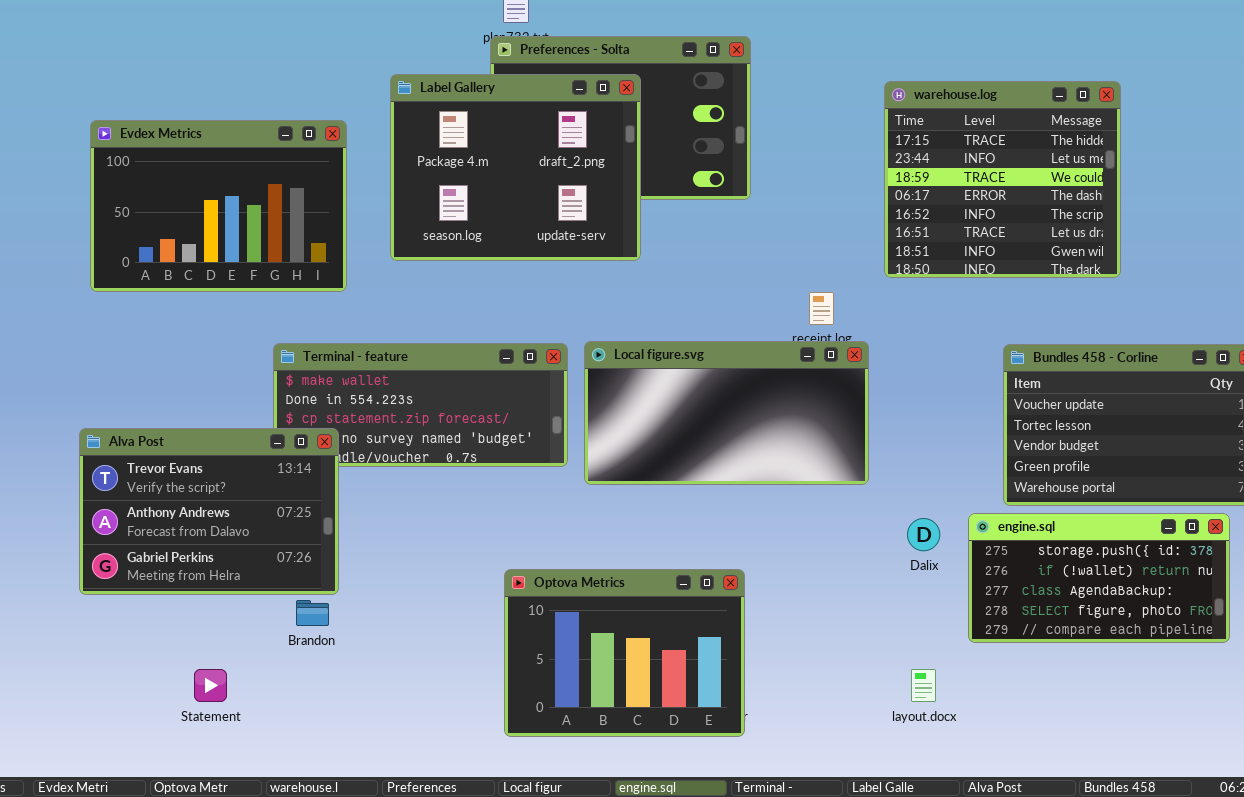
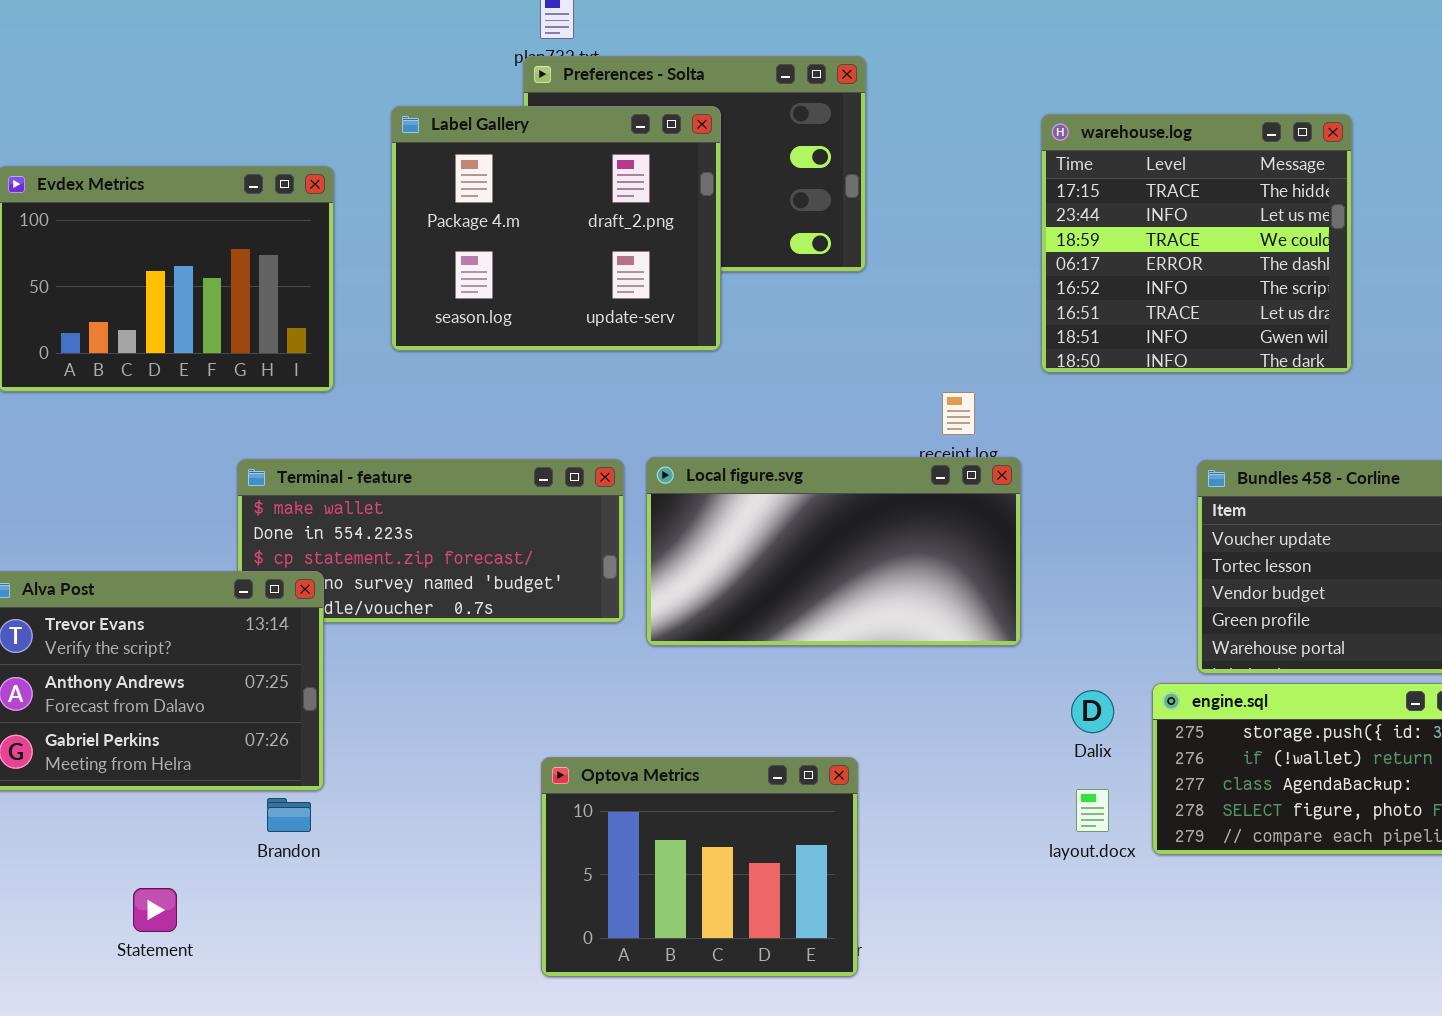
layout.docx: [911,669,936,702] -> [1076,789,1109,832], moved

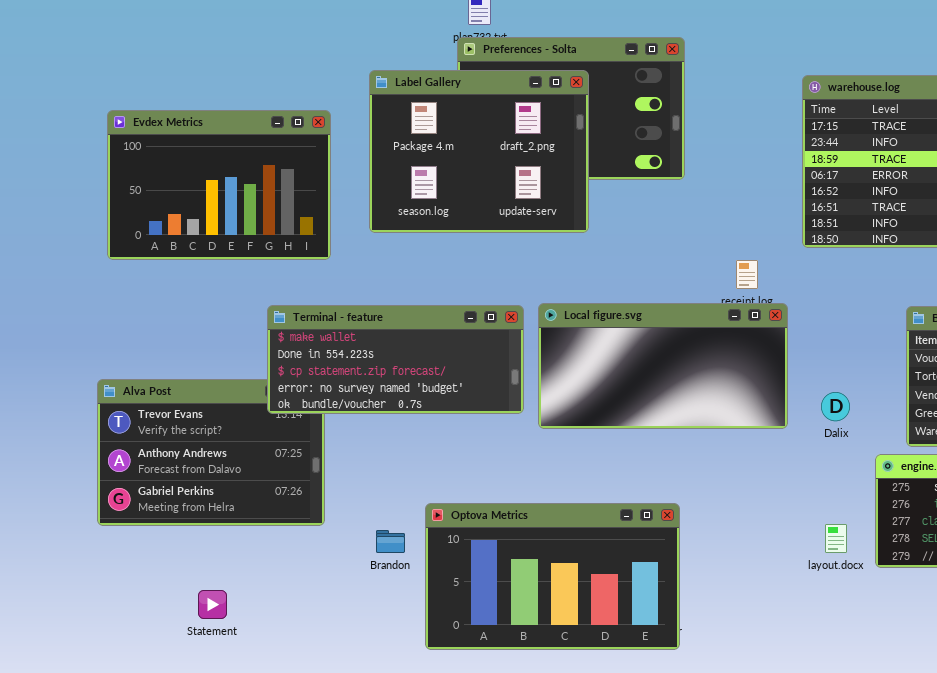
Terminal - feature: [237,459,624,623] -> [267,305,524,414], raised
Dalix: [1071,690,1114,733] -> [821,392,850,421], moved
Optova Metrics: [541,757,858,977] -> [425,503,680,650], resized
Brandon: [267,798,311,832] -> [376,530,405,553], moved

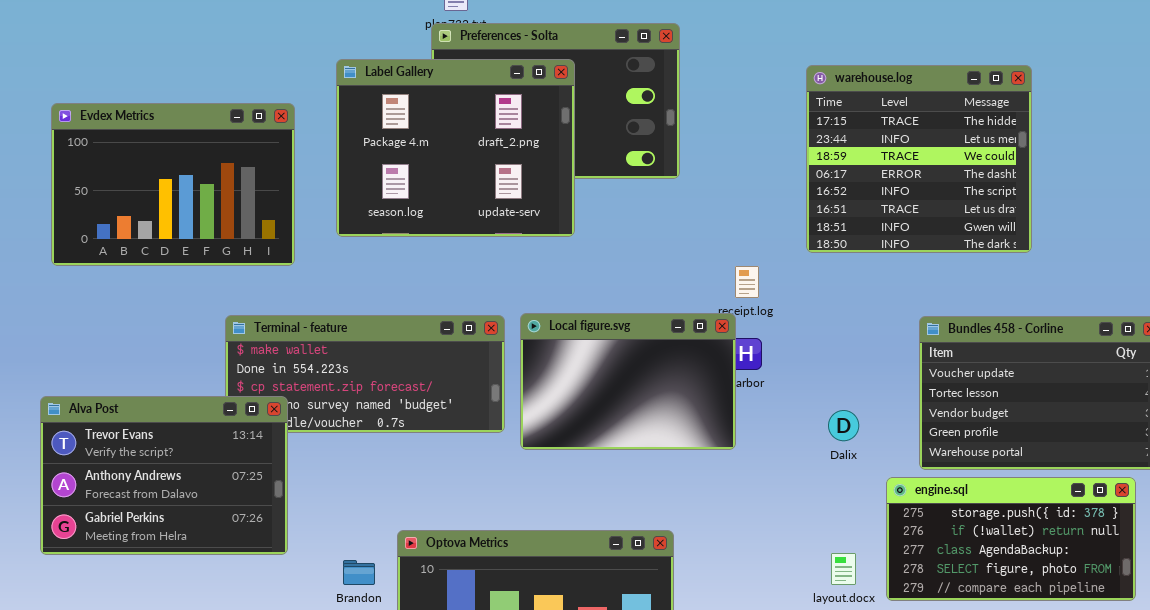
Local figure.svg: [538,303,788,429] -> [520,313,736,450], resized
Alva Post: [97,379,325,526] -> [40,396,288,555], raised

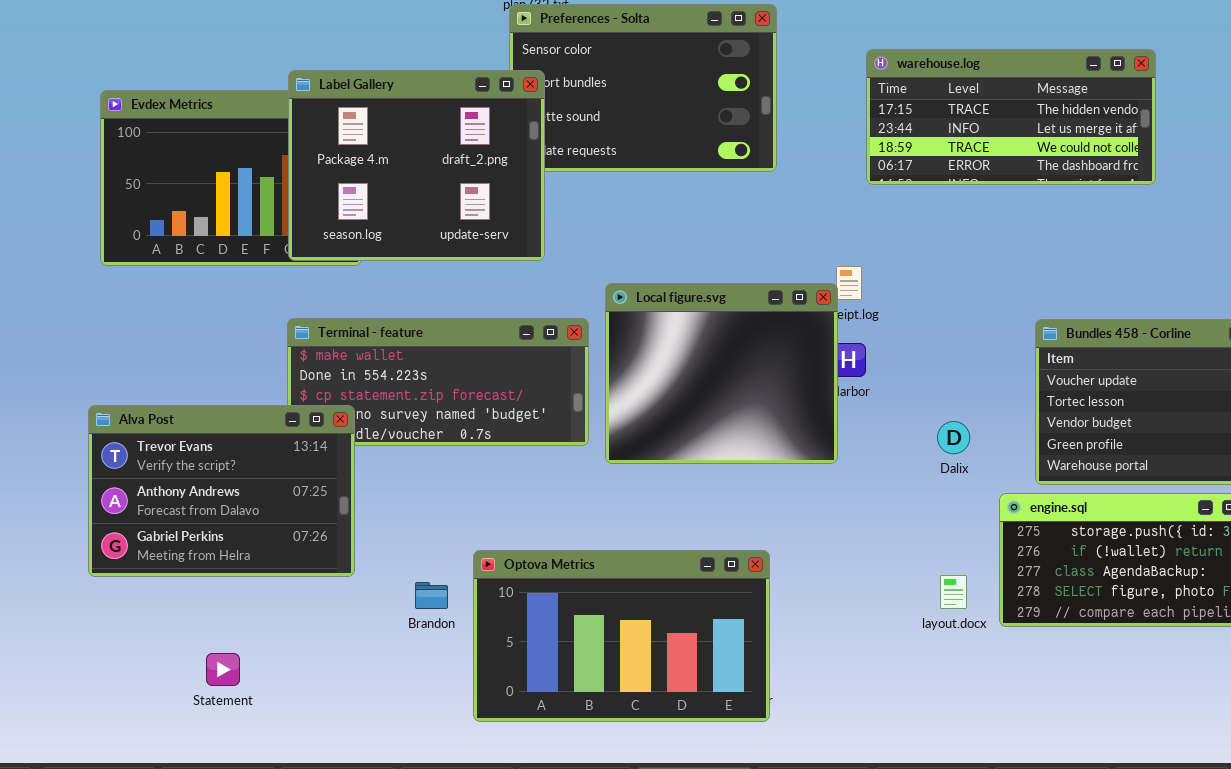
Label Gallery: [336,59,575,237] -> [288,70,545,261], moved
warehouse.log: [806,65,1032,253] -> [866,49,1156,185], resized
Local figure.svg: [520,313,736,450] -> [605,283,838,464], resized

